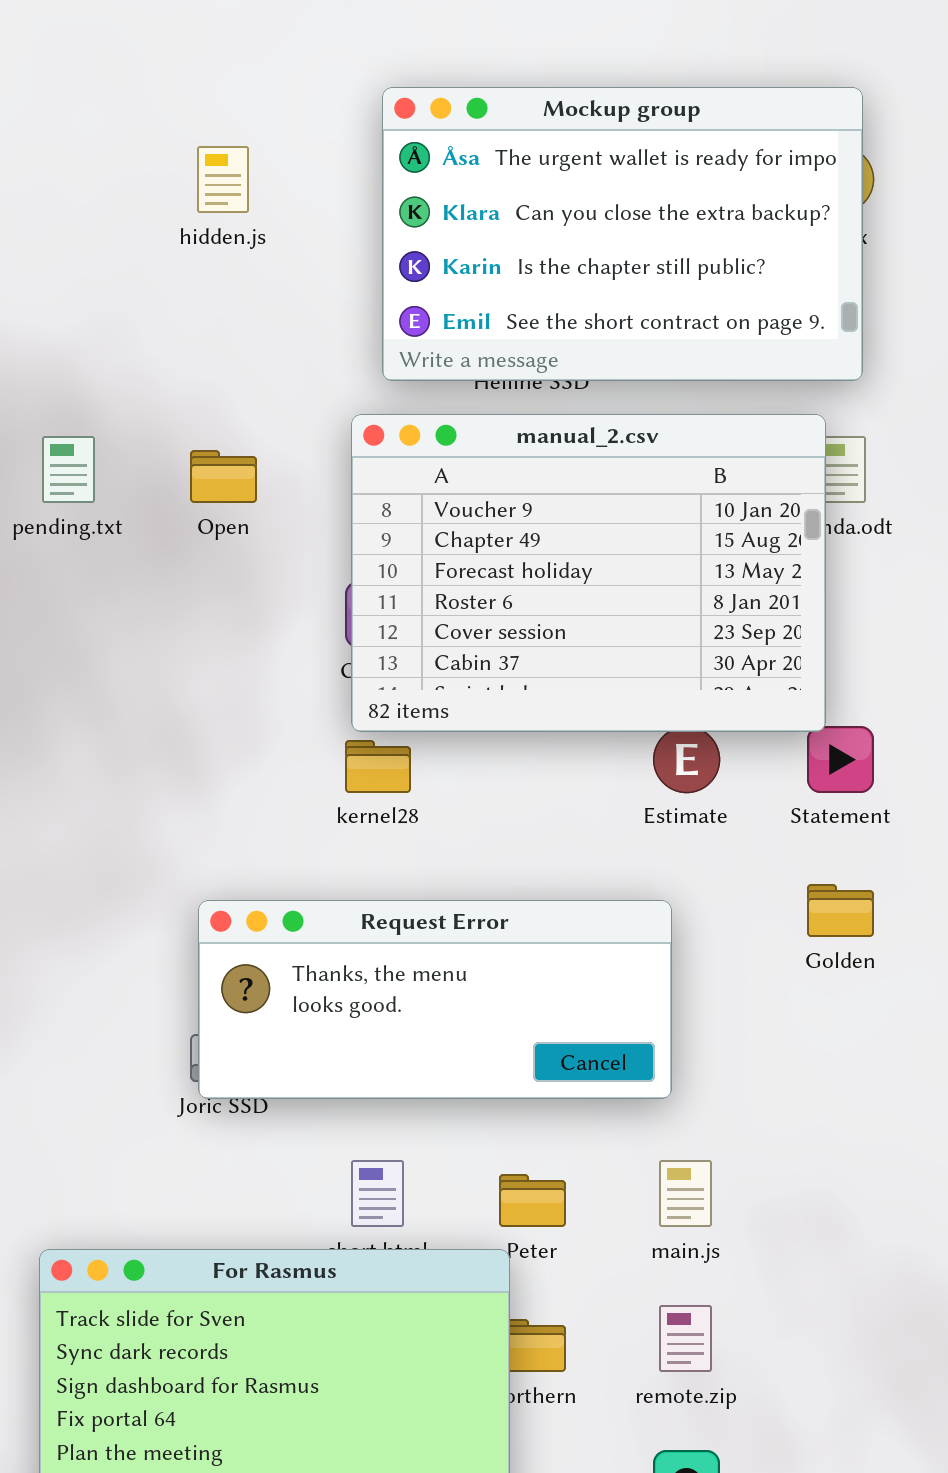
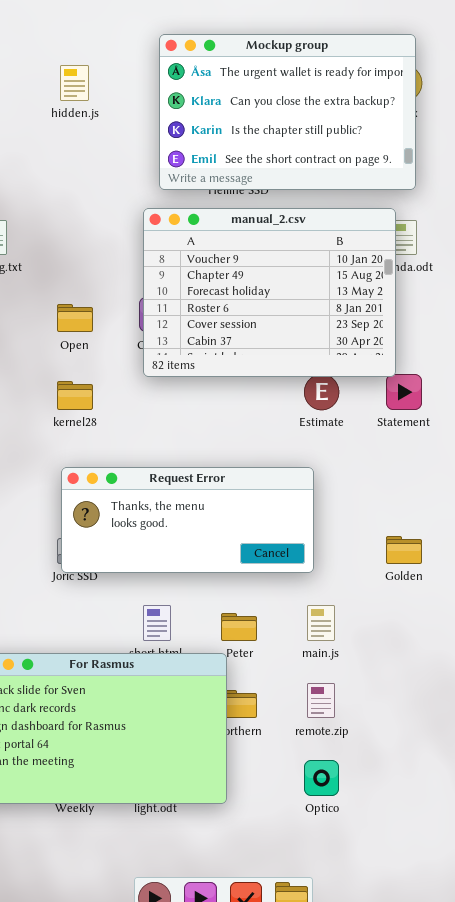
Open: [190,450,257,503] -> [57,304,93,332], moved
kernel28: [345,740,411,793] -> [57,381,93,410], moved
Golden: [807,884,874,937] -> [386,536,422,564], moved

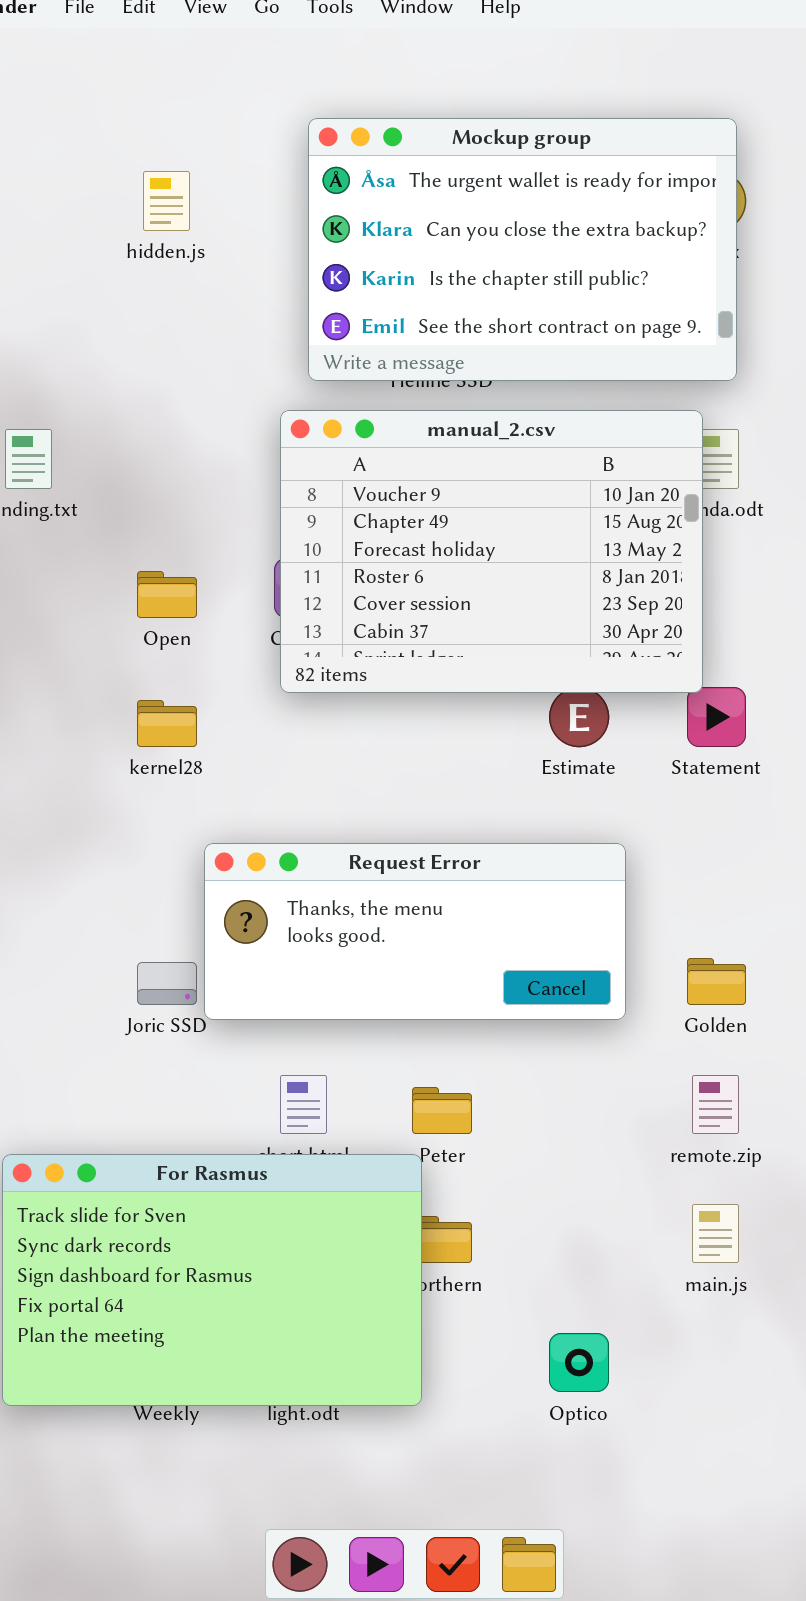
Request Error: [61,467,314,573] -> [204,843,626,1020], moved
main.js: [307,605,335,641] -> [692,1204,739,1263], moved
remote.zip: [307,683,335,718] -> [692,1075,739,1134], moved

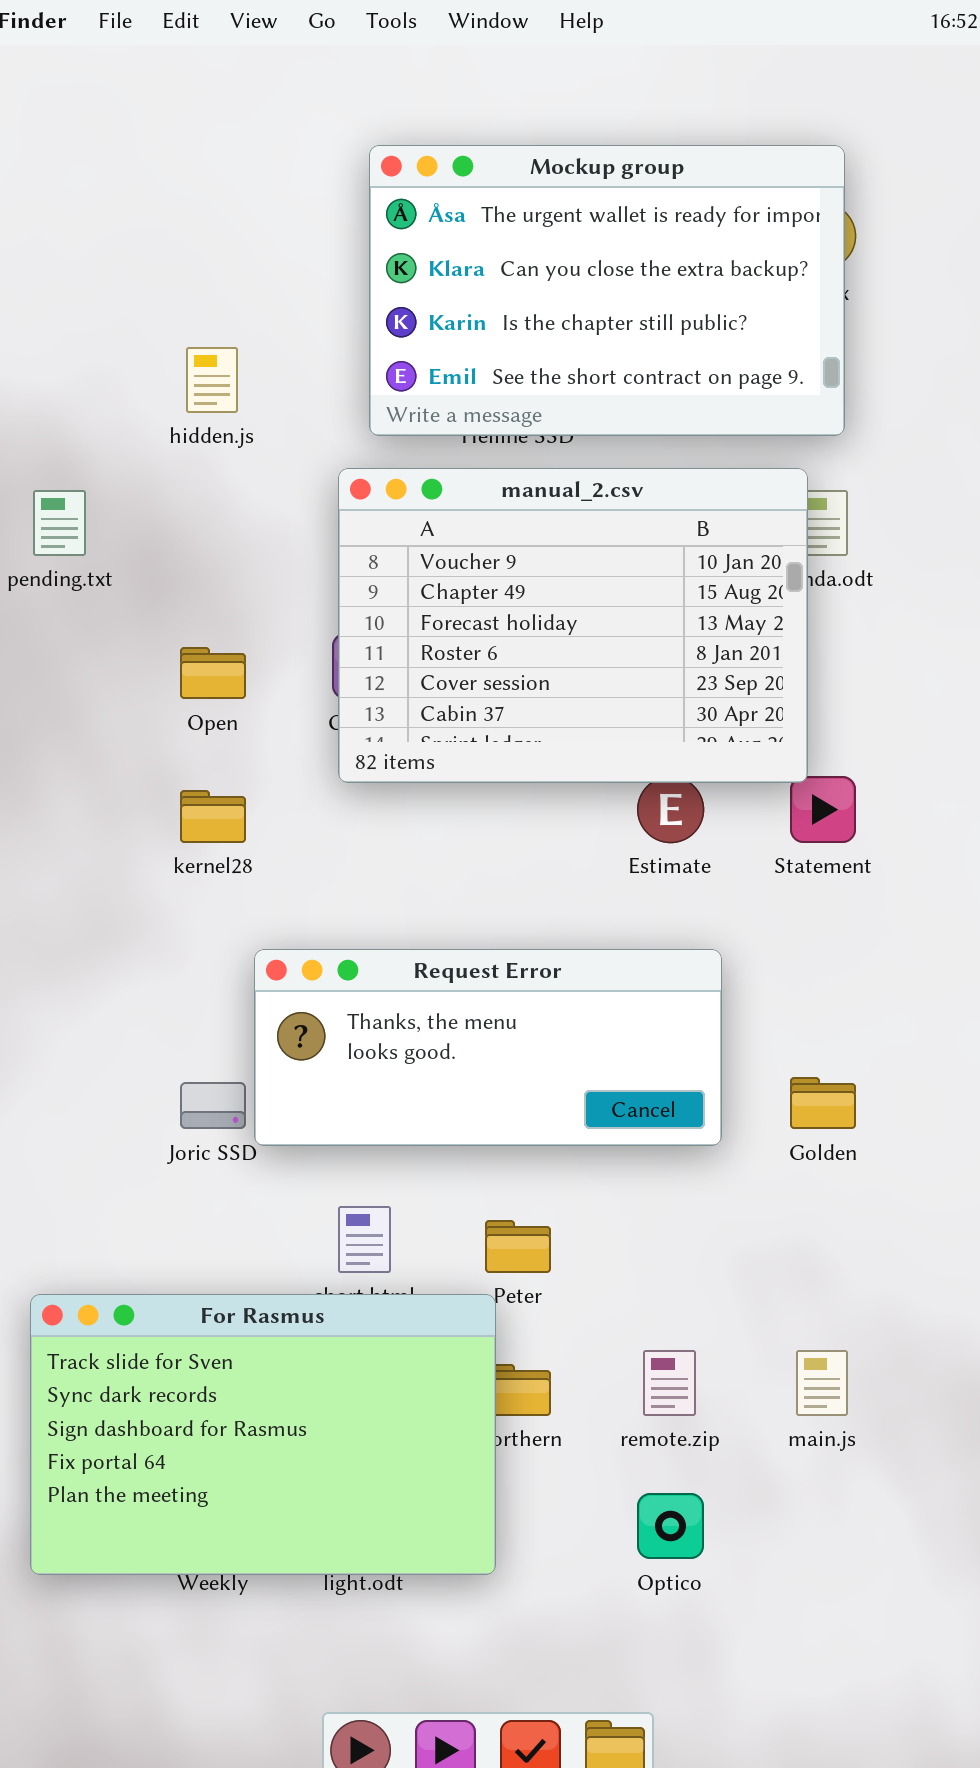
hidden.js: [143,171,190,231] -> [186,347,238,413], moved
remote.zip: [692,1075,739,1134] -> [643,1350,696,1416], moved

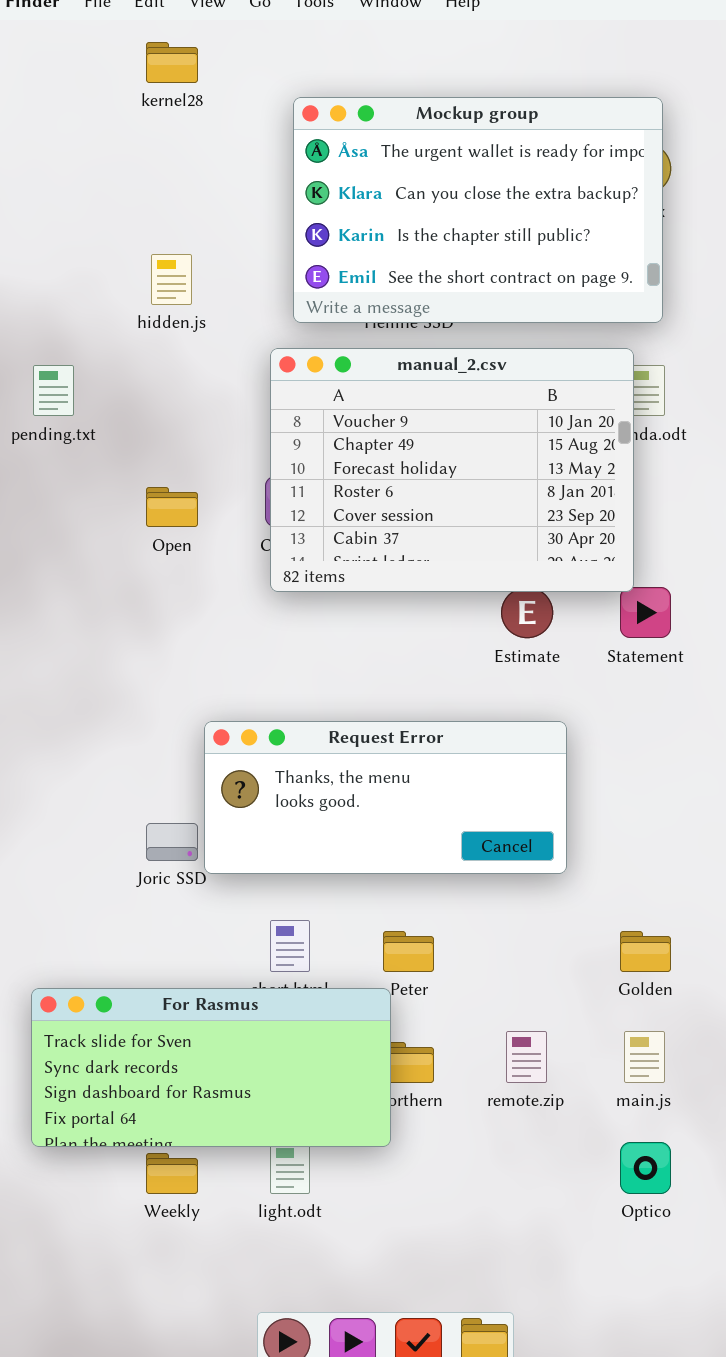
kernel28: [180,790,246,843] -> [146,42,198,83], moved
Golden: [790,1077,856,1129] -> [620,931,671,972], moved
For Rasmus: [30,1294,496,1575] -> [31,988,391,1147], resized
Optico: [637,1493,704,1559] -> [620,1142,671,1194], moved

